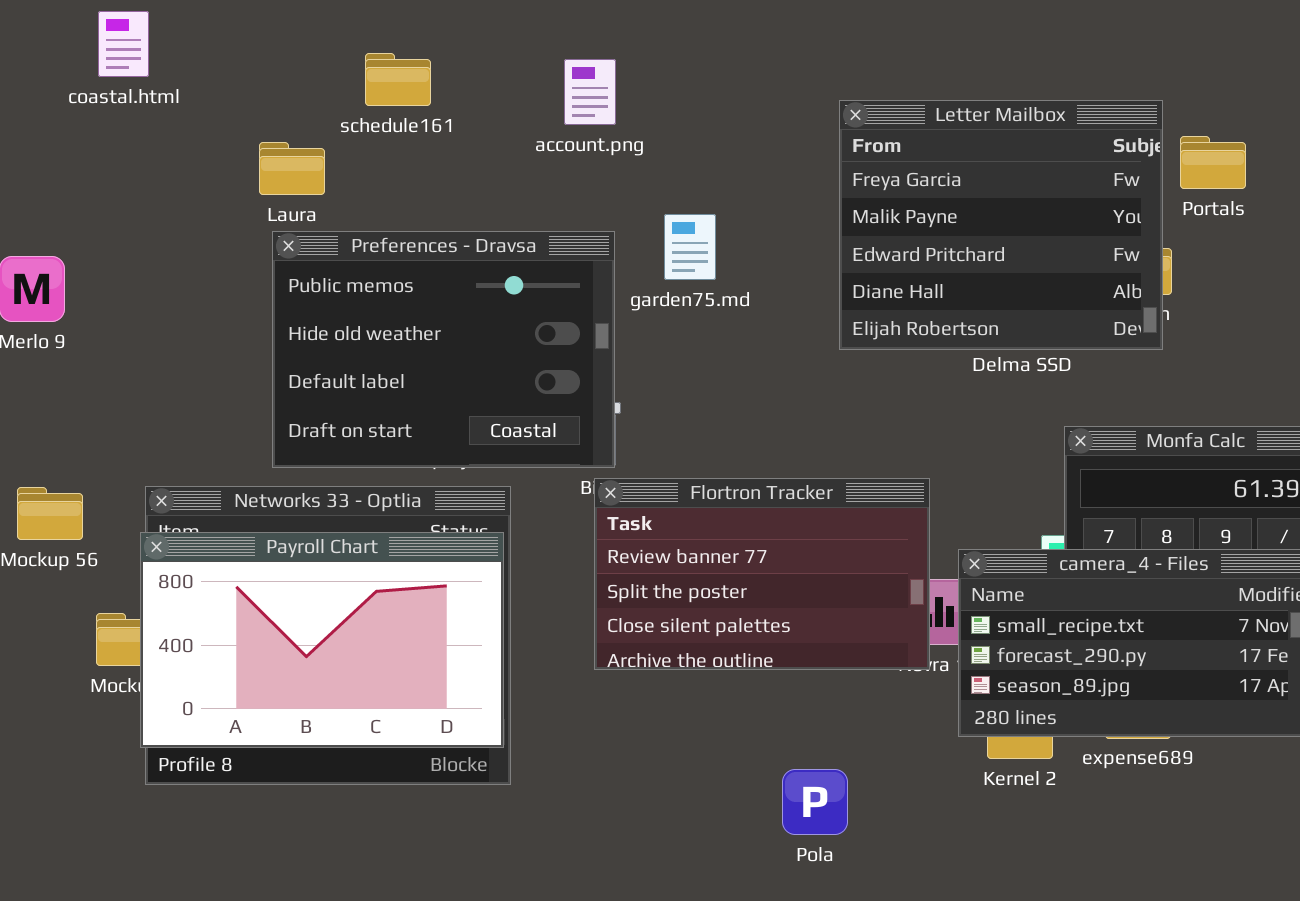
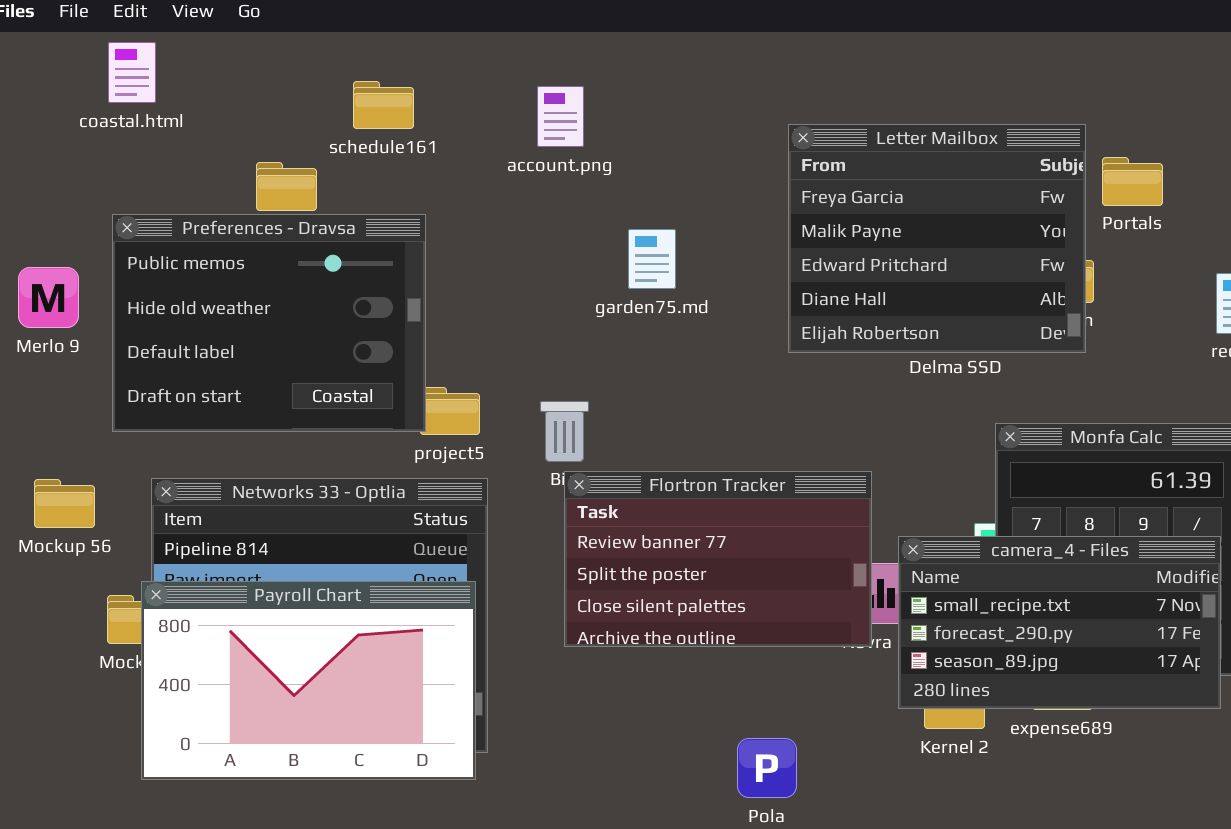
Preferences - Dravsa: [272,231,615,468] -> [112,214,426,432], moved
Payroll Chart: [140,532,504,748] -> [141,581,476,780], moved

